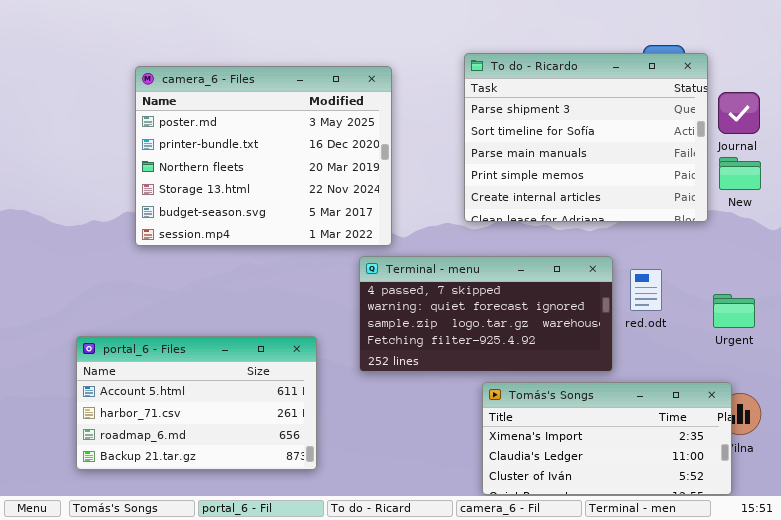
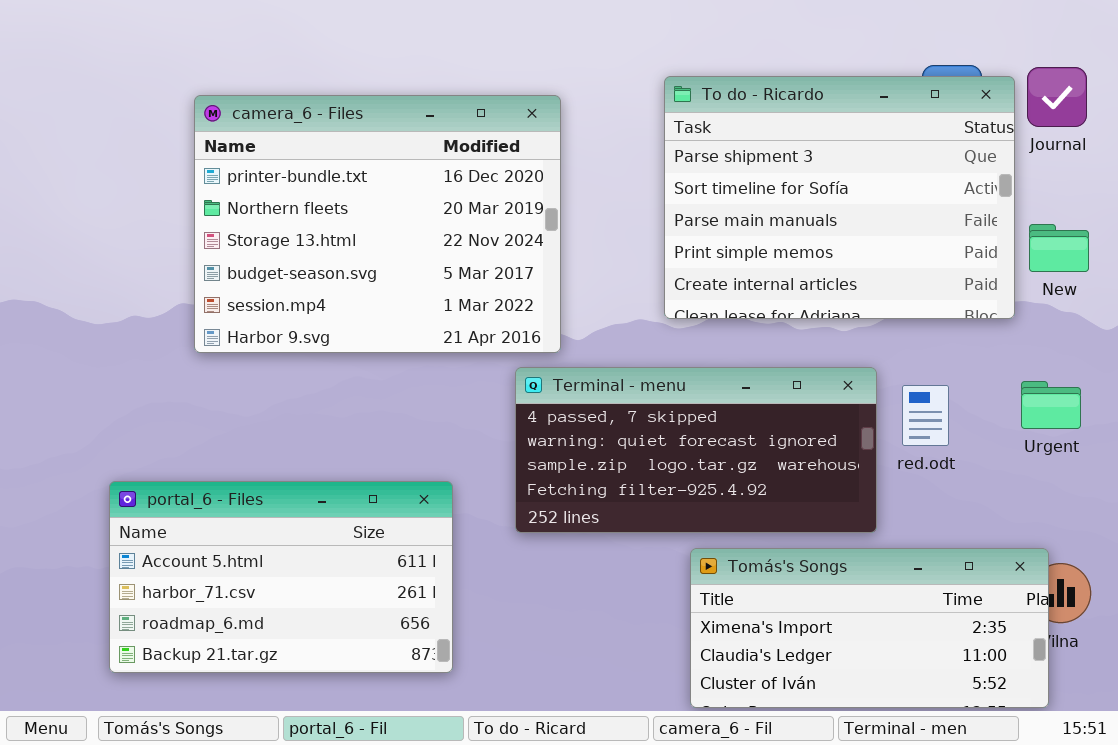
camera_6 - Files: [135,66,392,246] -> [194,95,561,353], scrolled down 1 row
Journal: [718,92,760,134] -> [1027,67,1087,127], moved
Urgent: [713,294,755,328] -> [1021,381,1081,429], moved

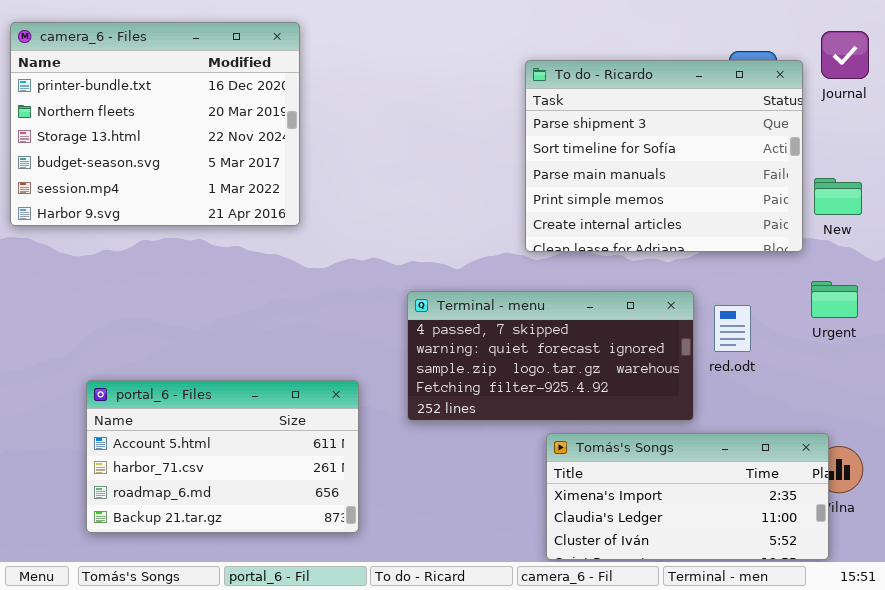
Journal: [1027,67,1087,127] -> [821,31,869,79], moved
camera_6 - Files: [194,95,561,353] -> [10,22,300,226], moved
Urgent: [1021,381,1081,429] -> [811,281,858,318], moved

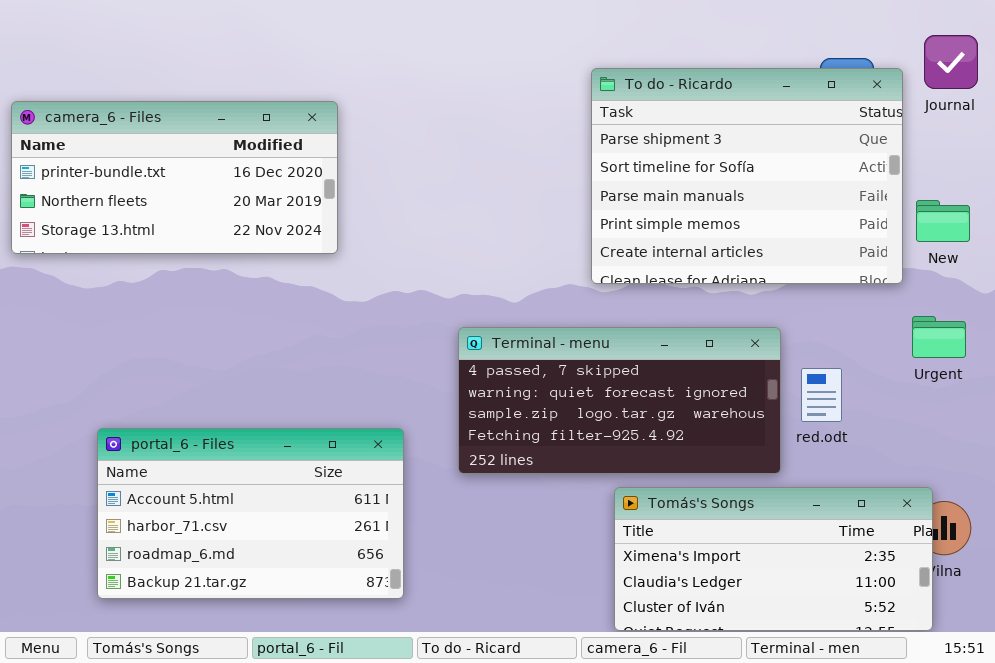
camera_6 - Files: [10,22,300,226] -> [11,101,338,254], resized
red.odt: [714,305,751,352] -> [801,368,842,422], moved

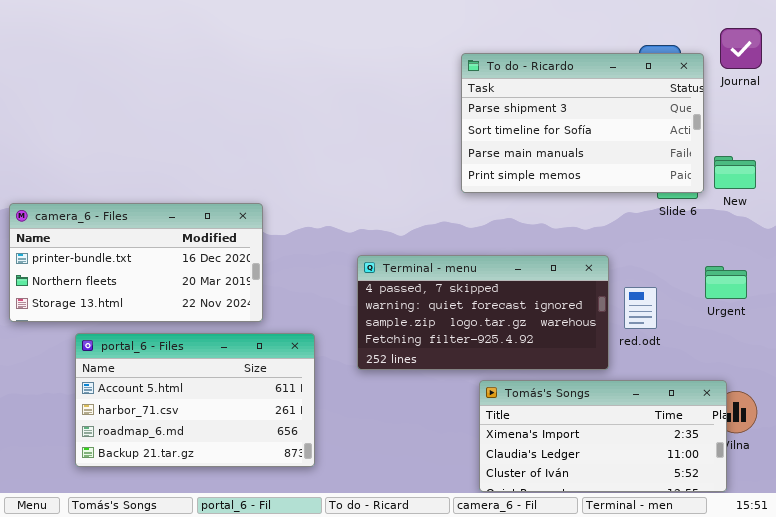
To do - Ricardo: [591,68,903,284] -> [461,53,704,193], resized
camera_6 - Files: [11,101,338,254] -> [9,203,263,322], moved
Urgent: [912,316,966,358] -> [705,266,747,299], moved

